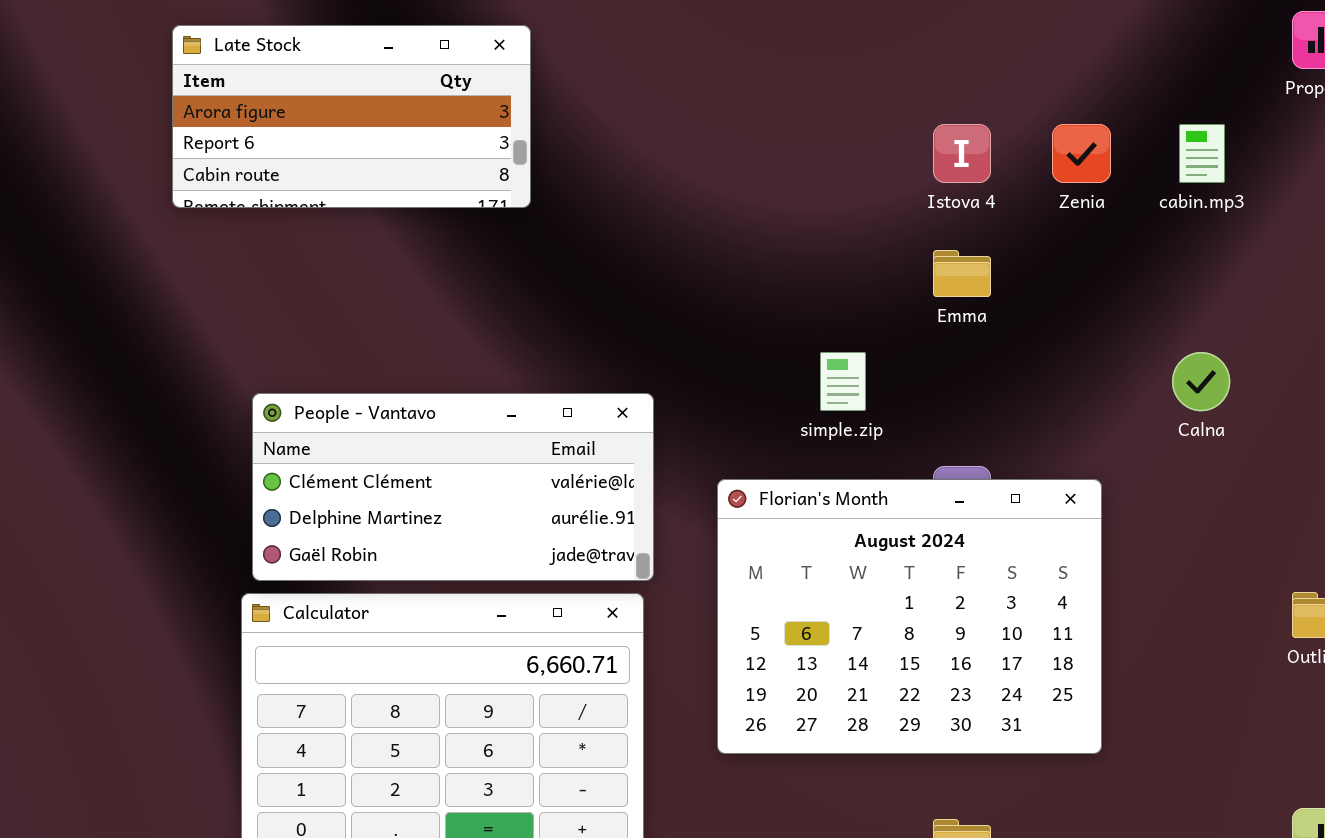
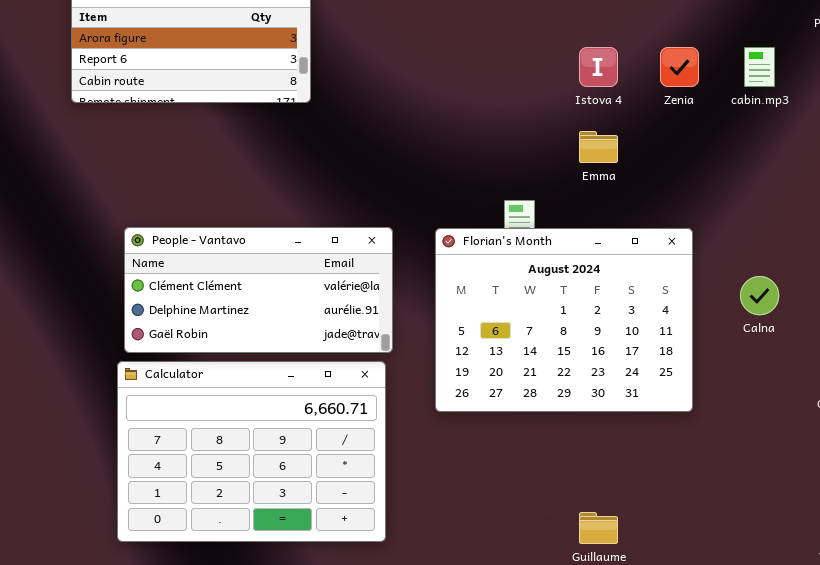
Calna: [1172,352,1230,411] -> [740,276,779,315], moved
Florian's Month: [717,479,1102,754] -> [435,228,693,412], moved

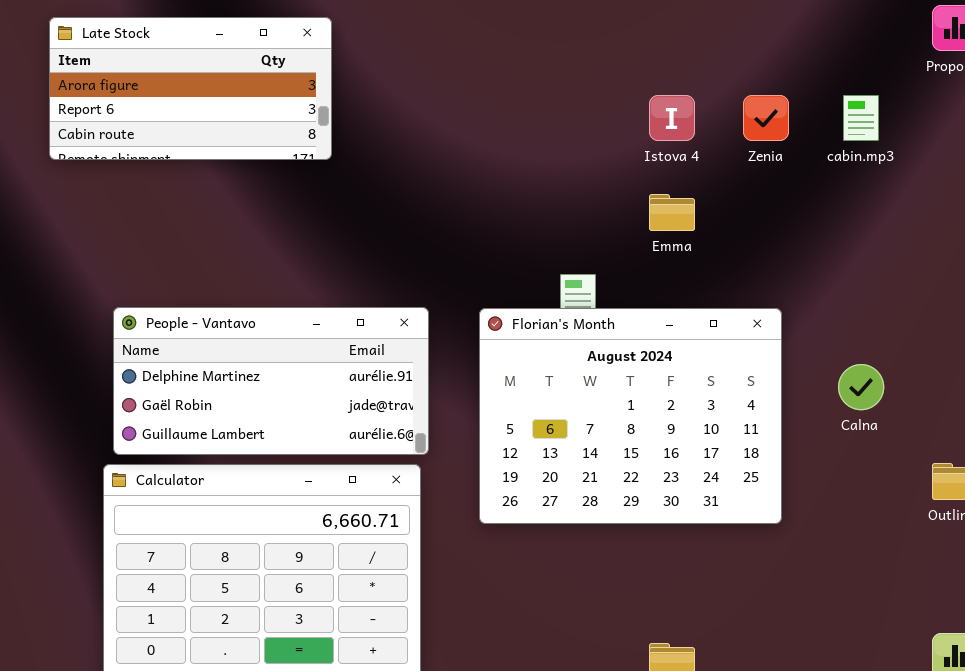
People - Vantavo: [124,227,393,353] -> [113,307,429,455], scrolled down 1 row

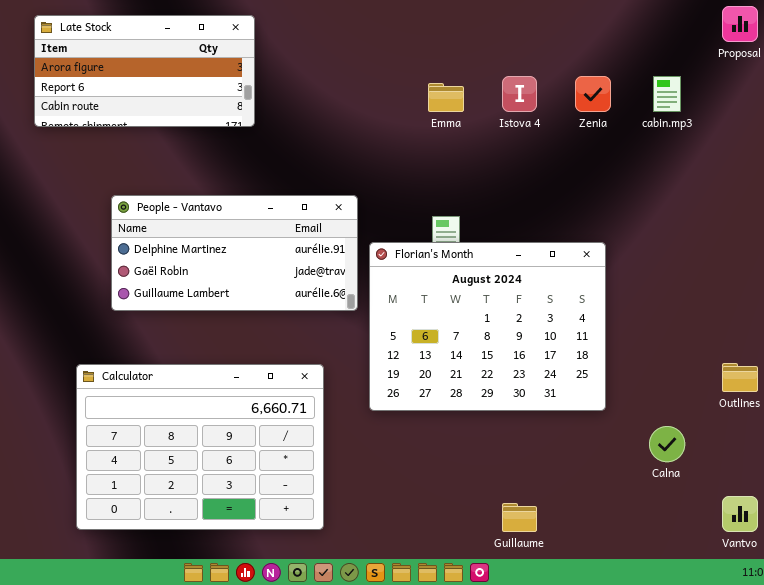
Emma: [649,194,695,231] -> [428,83,464,112], moved
People - Vantavo: [113,307,429,455] -> [111,195,358,311], moved
Calna: [838,364,884,410] -> [649,426,685,462], moved

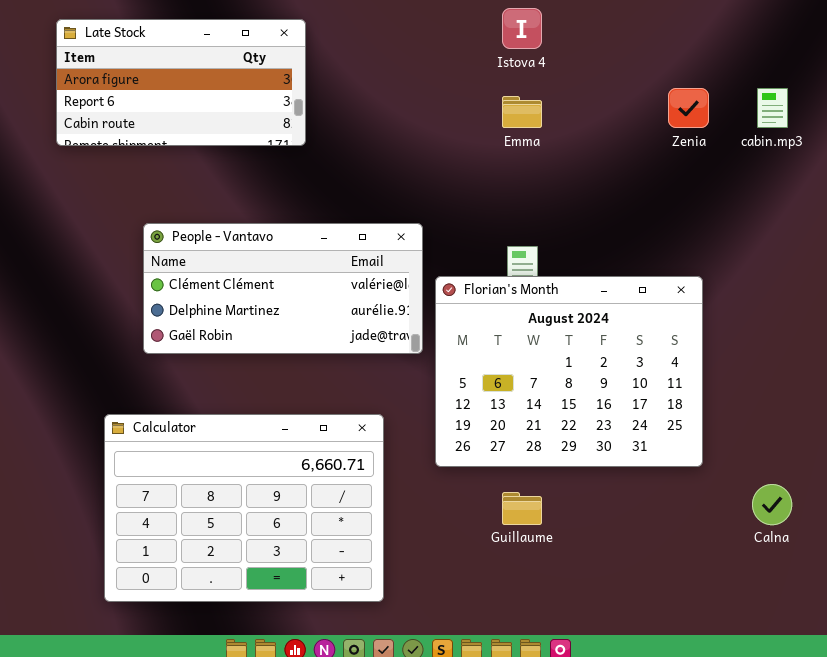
Istova 4: [502,76,537,112] -> [502,8,542,49], moved
People - Vantavo: [111,195,358,311] -> [143,223,423,354], scrolled up 1 row
Guillaume: [502,503,537,532] -> [502,492,542,525], moved

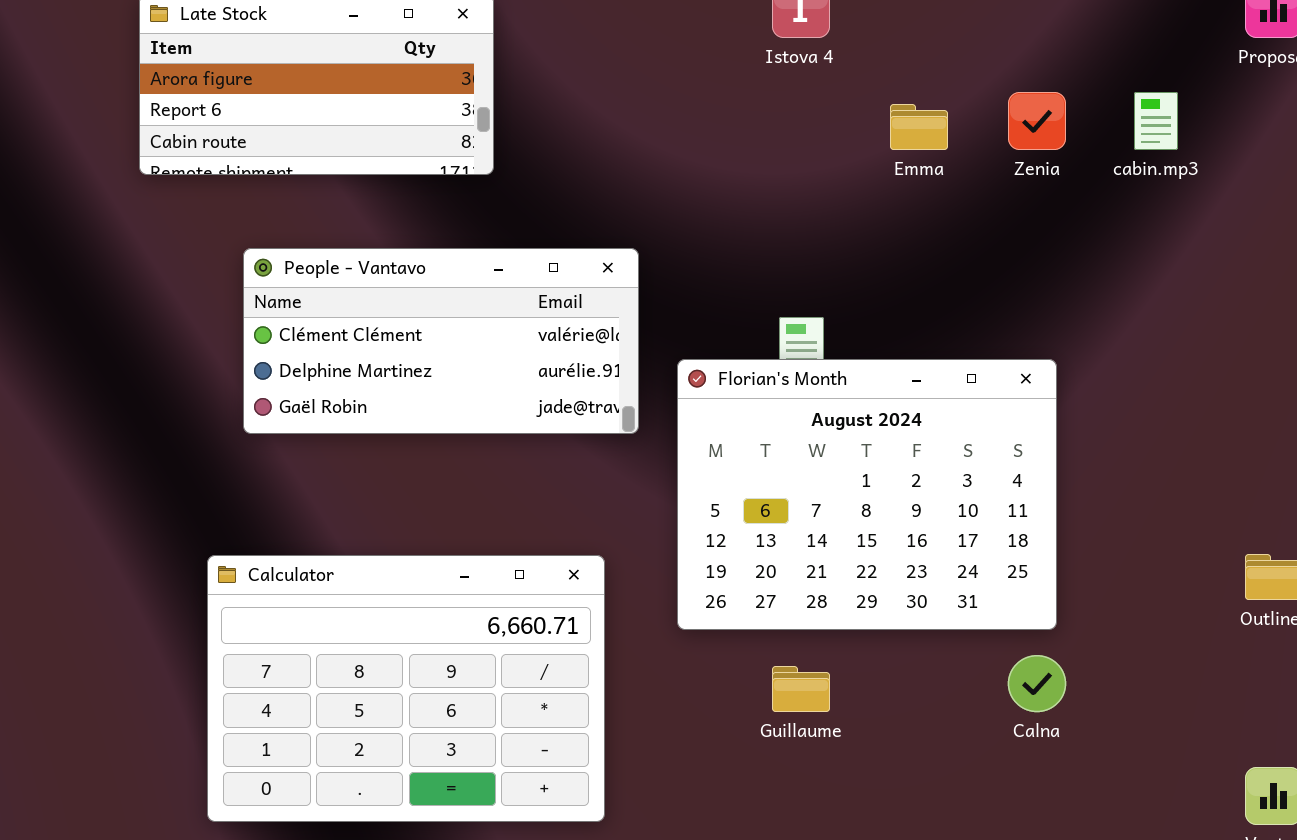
Emma: [502,96,542,128] -> [890,104,948,150], moved
People - Vantavo: [143,223,423,354] -> [243,248,639,434], moved
Calna: [752,484,792,525] -> [1008,655,1066,712], moved

